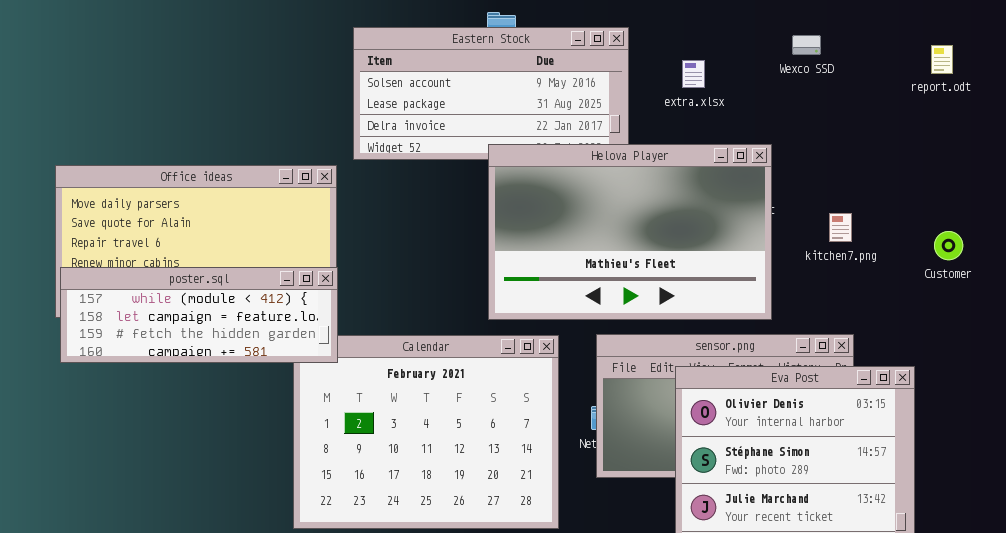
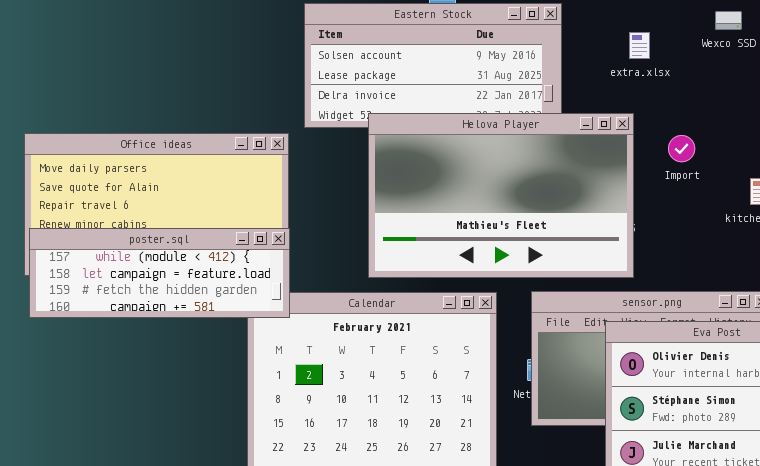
extra.xlsx: [682,60,705,88] -> [629,32,650,59], moved
Helova Player: [488,144,772,320] -> [368,113,634,278], moved

